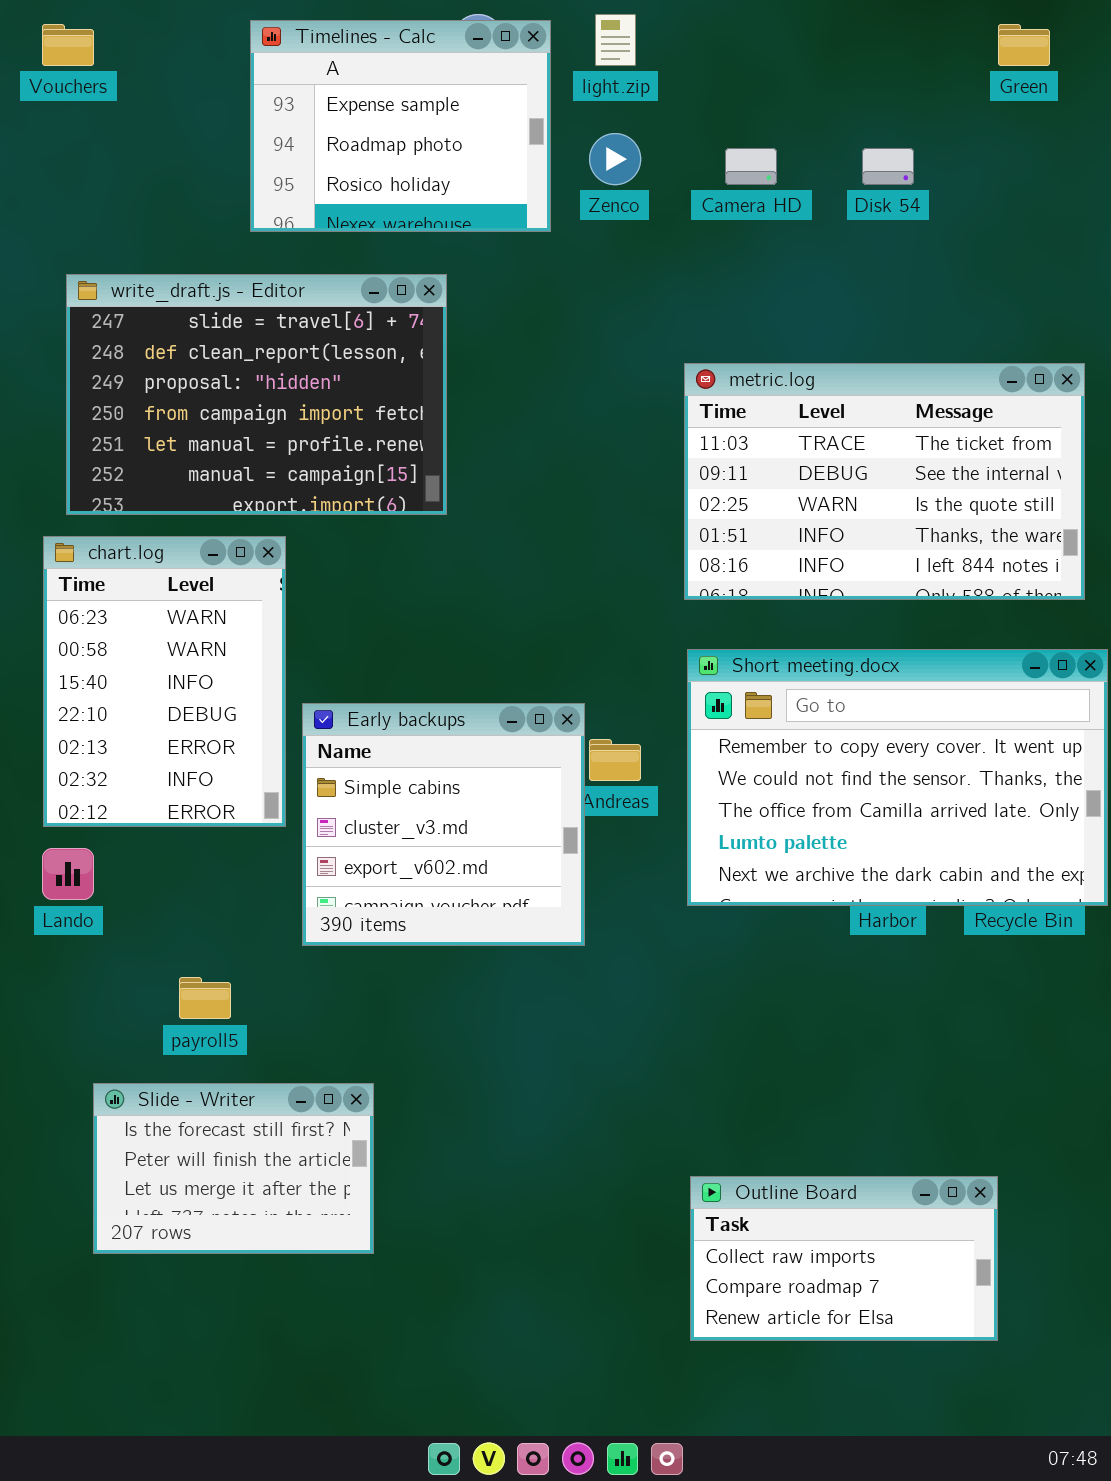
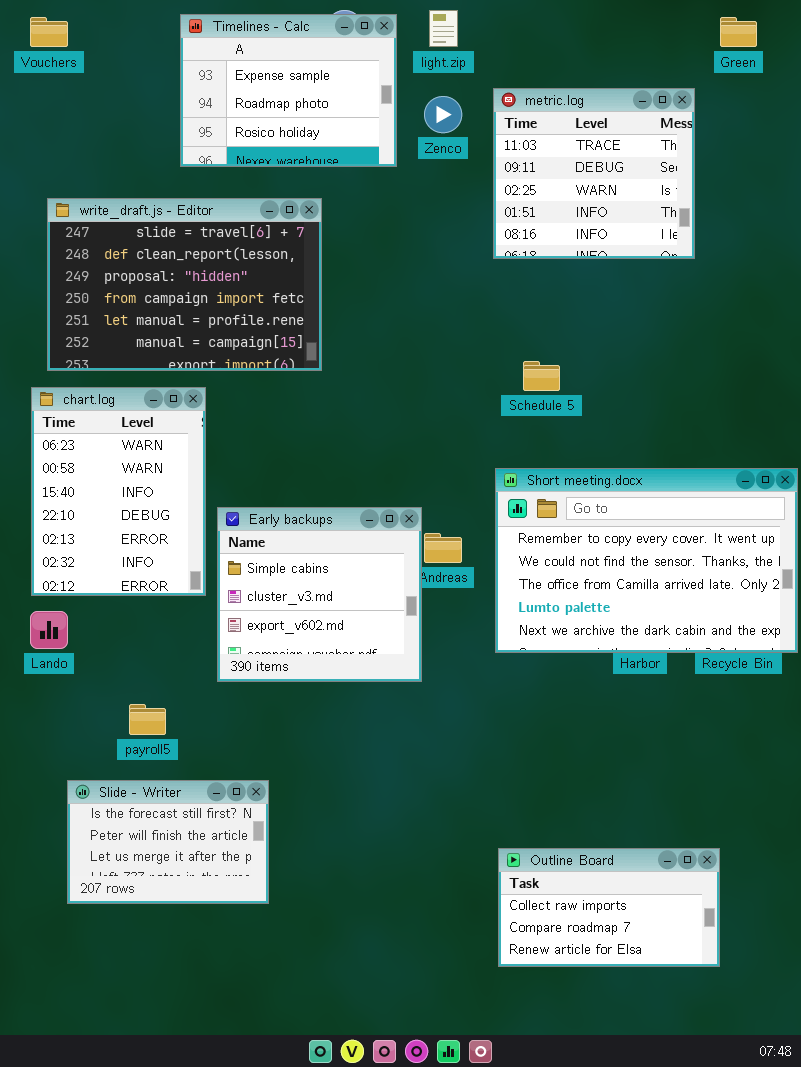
metric.log: [684,363,1085,600] -> [493,88,695,259], moved, resized

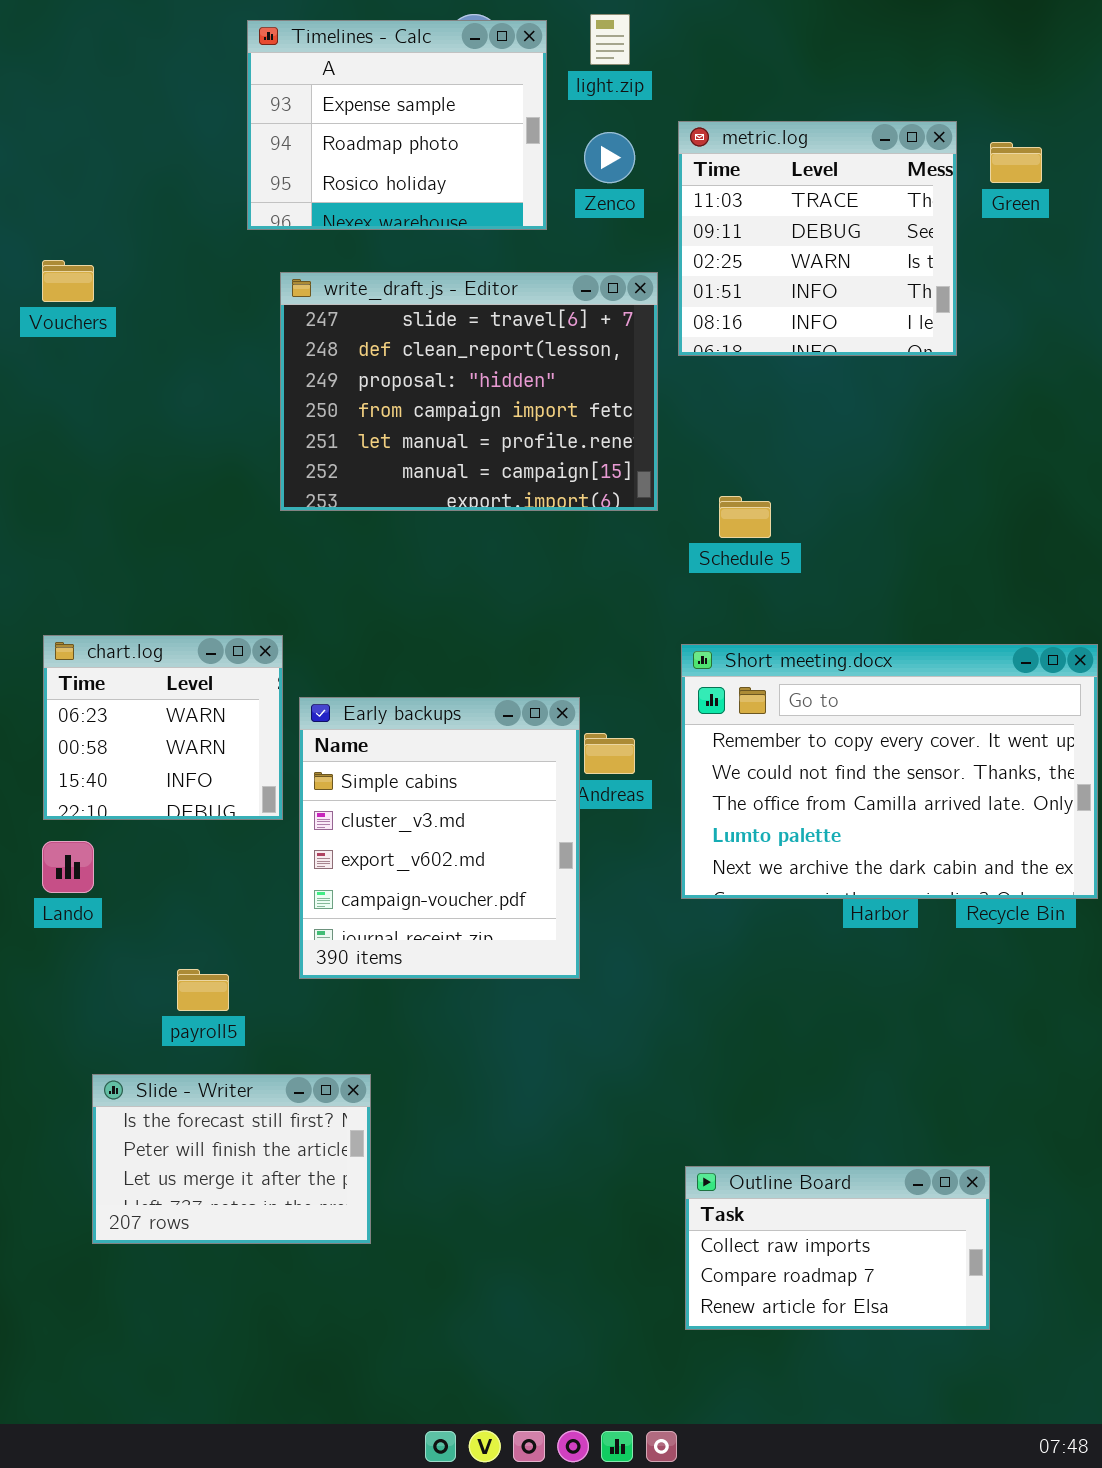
Vouchers: [30,17,68,47] -> [42,260,94,302], moved
Green: [720,17,757,47] -> [990,142,1042,183], moved
write_draft.js - Editor: [47,198,322,371] -> [280,272,658,511], moved
chart.log: [31,387,206,596] -> [43,635,283,820], resized
Early backups: [217,507,422,682] -> [299,697,580,979], resized

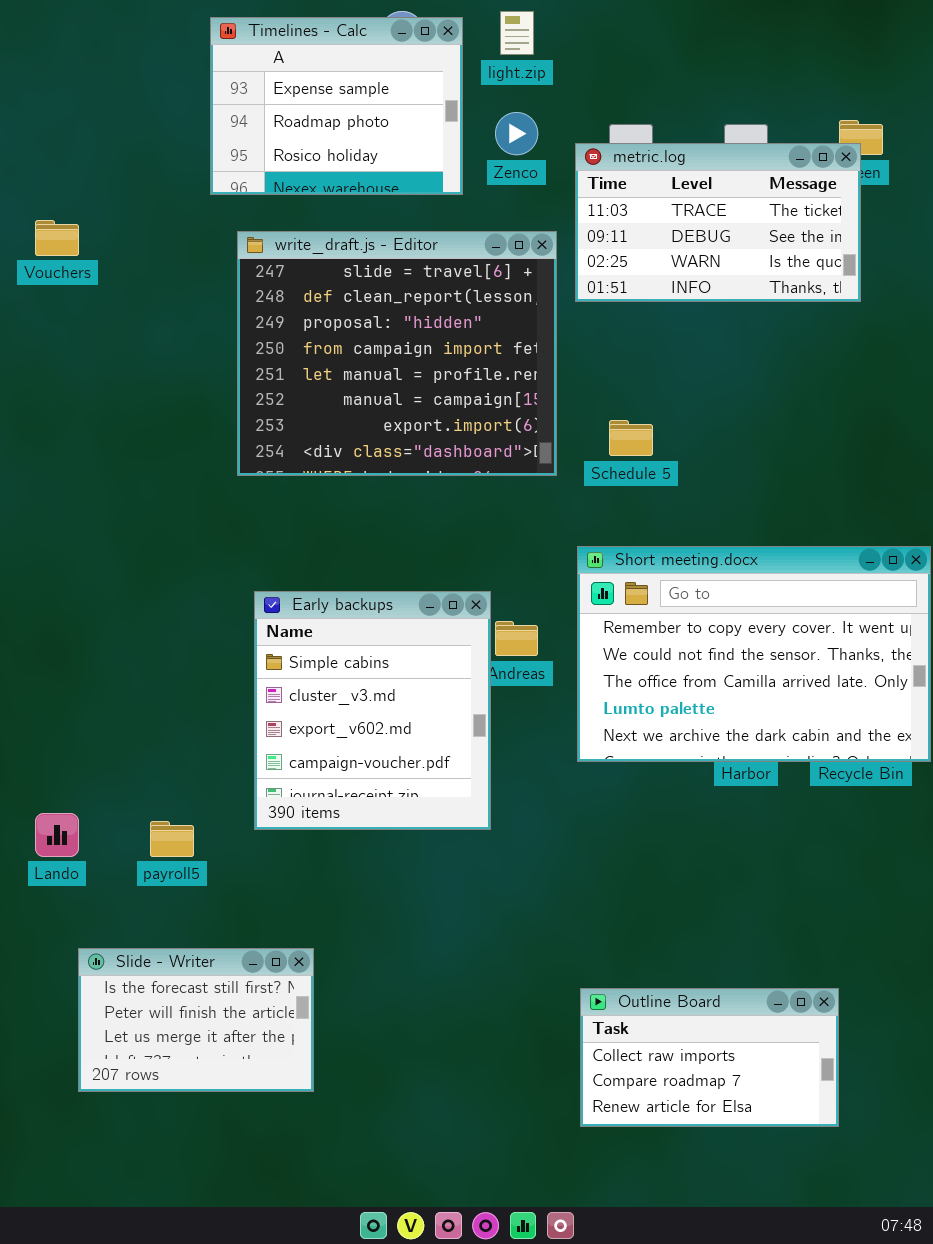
metric.log: [678,121,957,356] -> [575,143,861,302], resized
write_draft.js - Editor: [280,272,658,511] -> [237,231,557,476], resized
chart.log: [43,635,283,820] -> none, closed
Lando: [42,841,94,893] -> [35,813,79,857], moved
Slide - Writer: [92,1074,371,1244] -> [78,948,314,1092], moved

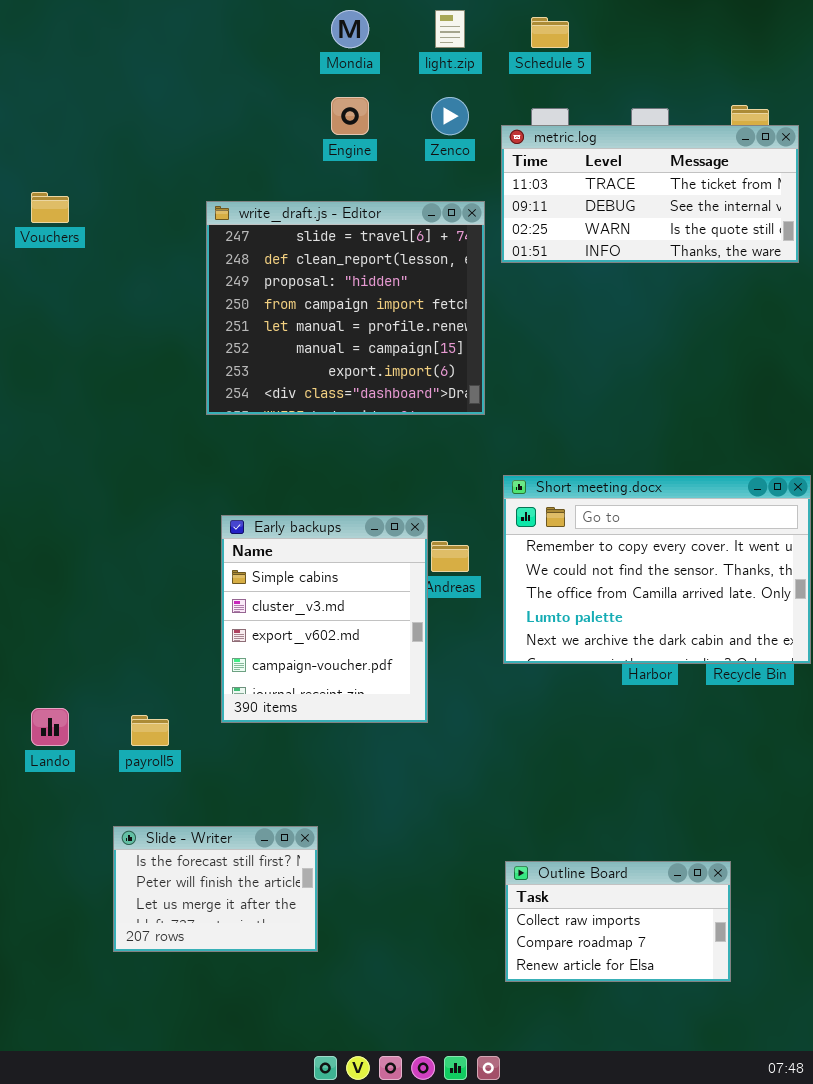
Timelines - Calc: [210,17,463,195] -> none, closed
metric.log: [575,143,861,302] -> [501,125,799,263], resized
Schedule 5: [609,420,653,456] -> [531,17,569,48], moved
Slide - Writer: [78,948,314,1092] -> [113,826,318,952], moved

